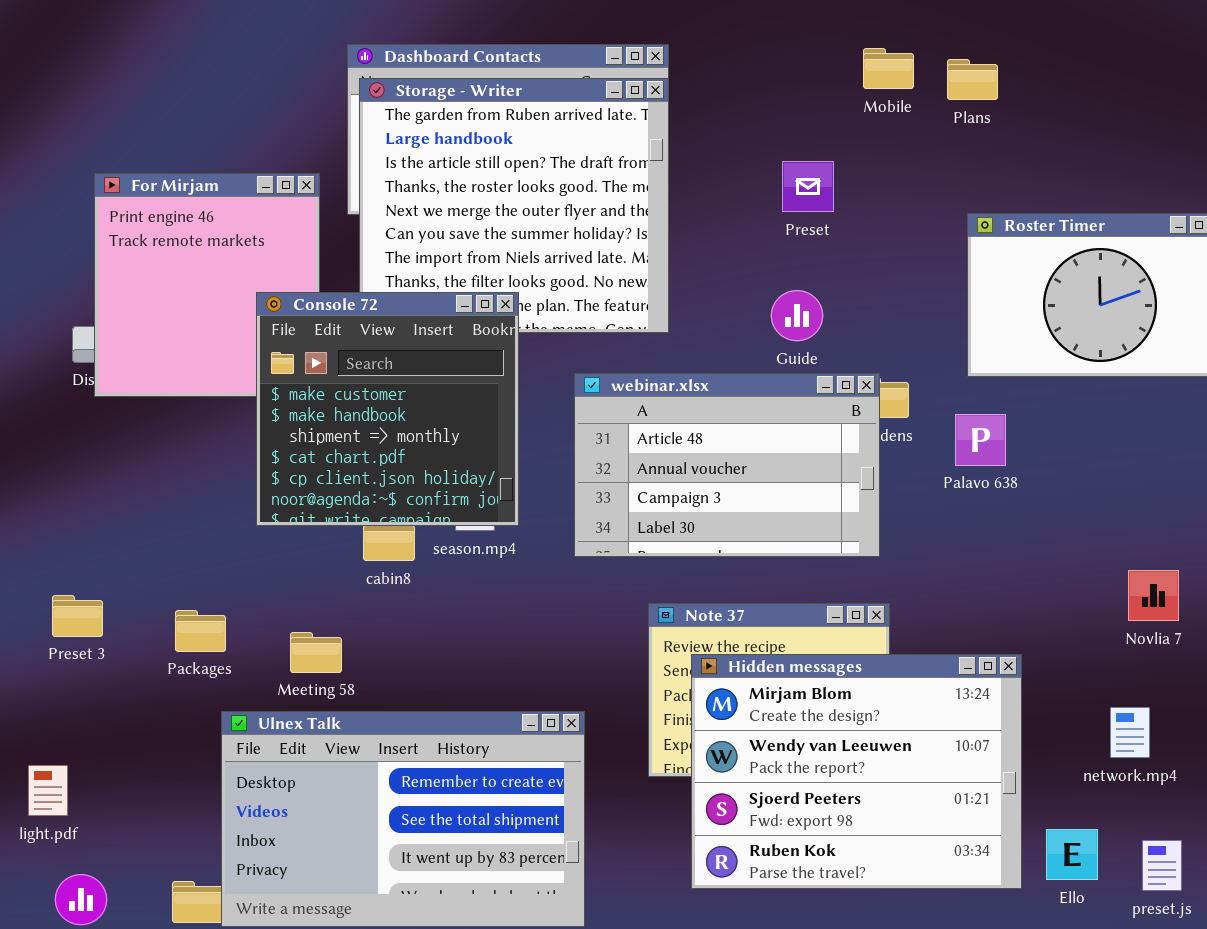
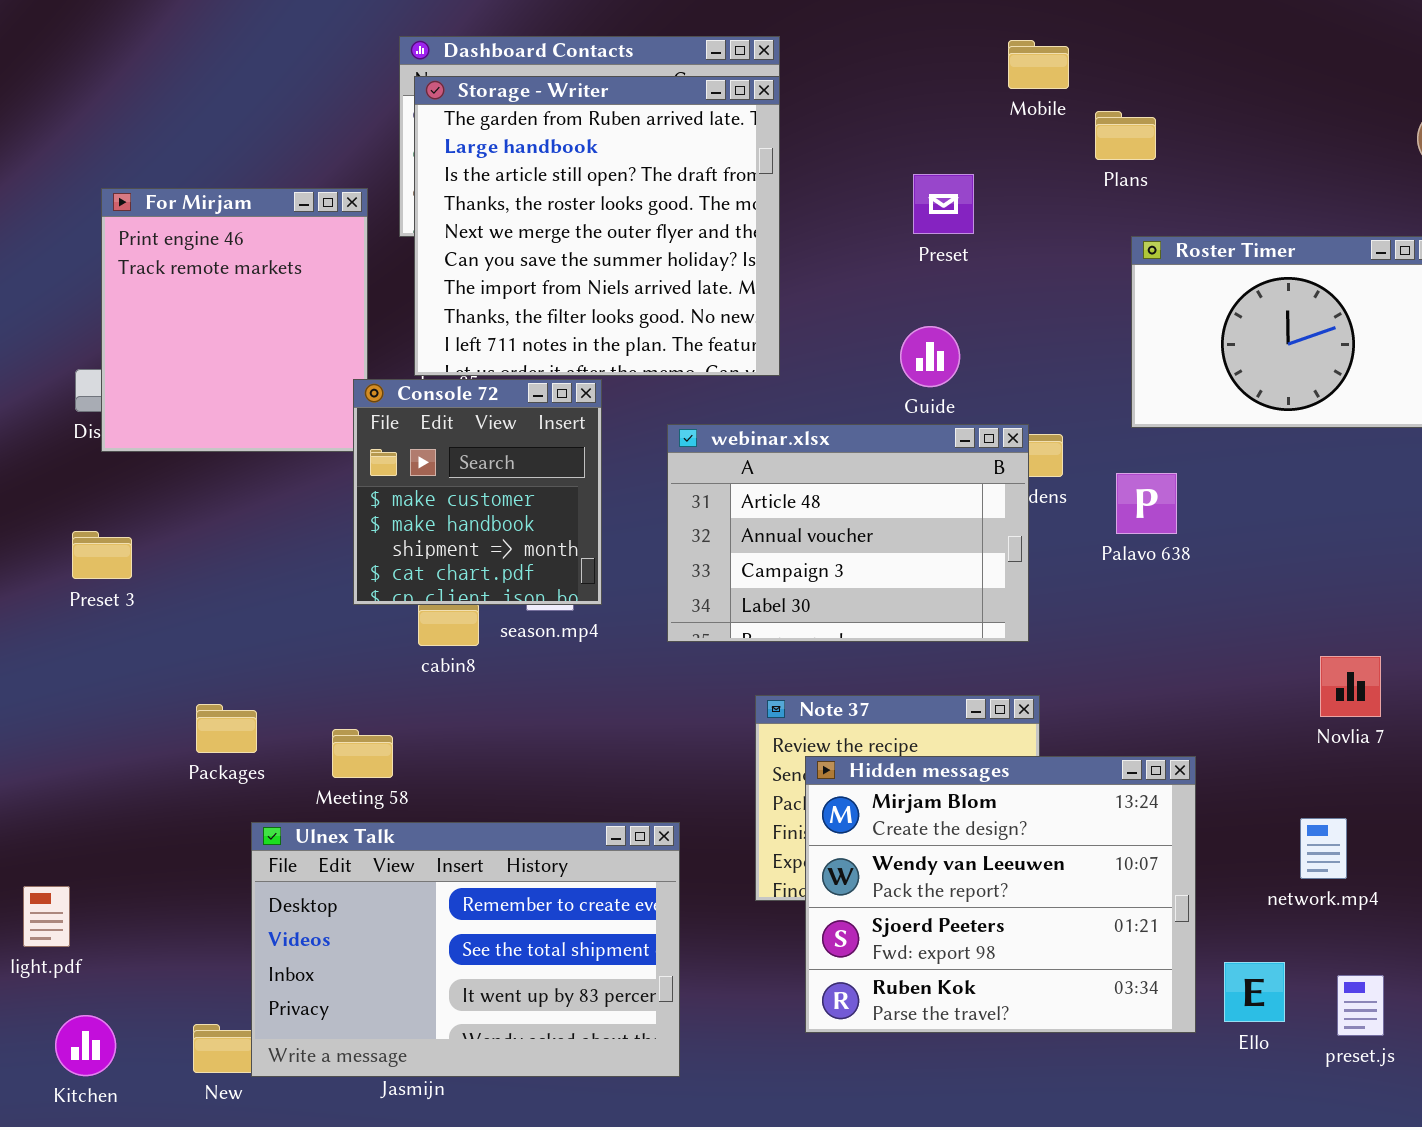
Plans: [947,59,998,100] -> [1095,111,1156,160], moved
Console 72: [256,292,519,526] -> [353,379,602,605], resized
Preset 3: [52,595,103,637] -> [72,531,132,579], moved

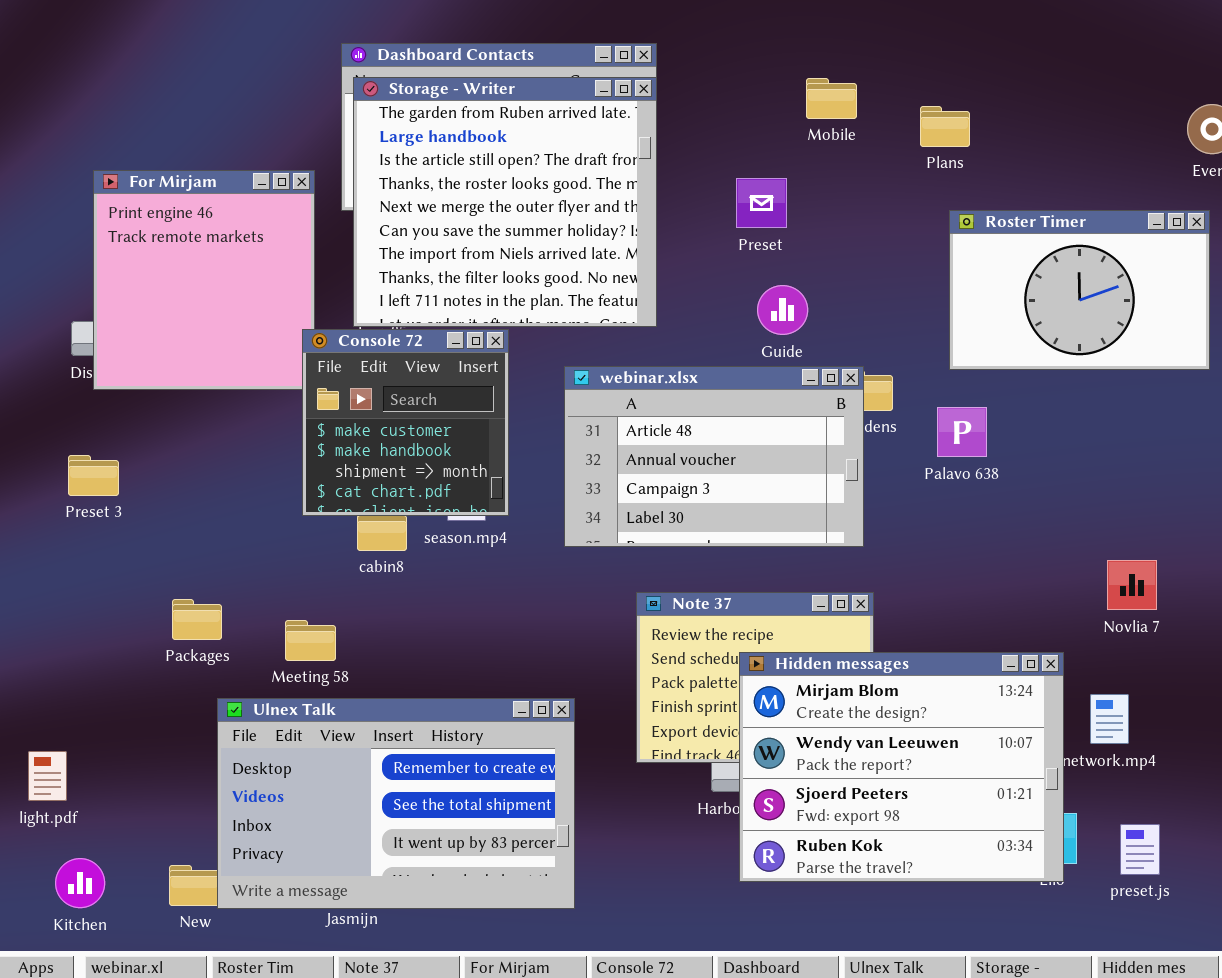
Mobile: [1008,40,1069,89] -> [806,78,857,119], moved
Preset: [913,174,974,234] -> [736,178,787,228], moved
Hidden messages: [805,756,1196,1033] -> [739,652,1064,882], moved

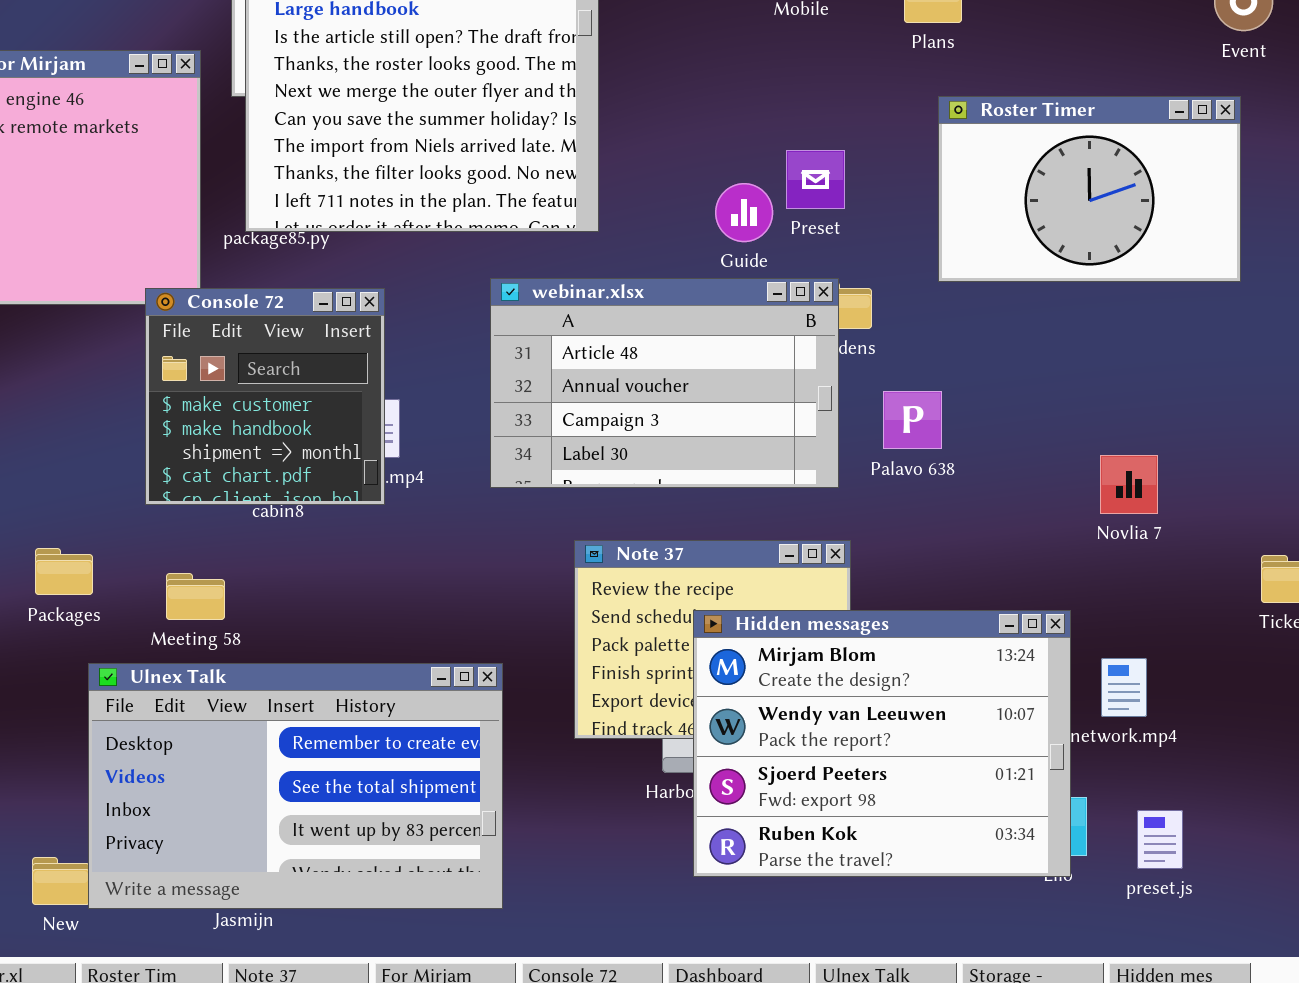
Preset: [736,178,787,228] -> [786,150,845,209], moved
Console 72: [302,329,509,516] -> [145,288,385,505], moved
Palavo 638: [937,407,987,457] -> [883,391,942,449], moved
Novlia 7: [1107,560,1157,610] -> [1100,455,1158,514], moved

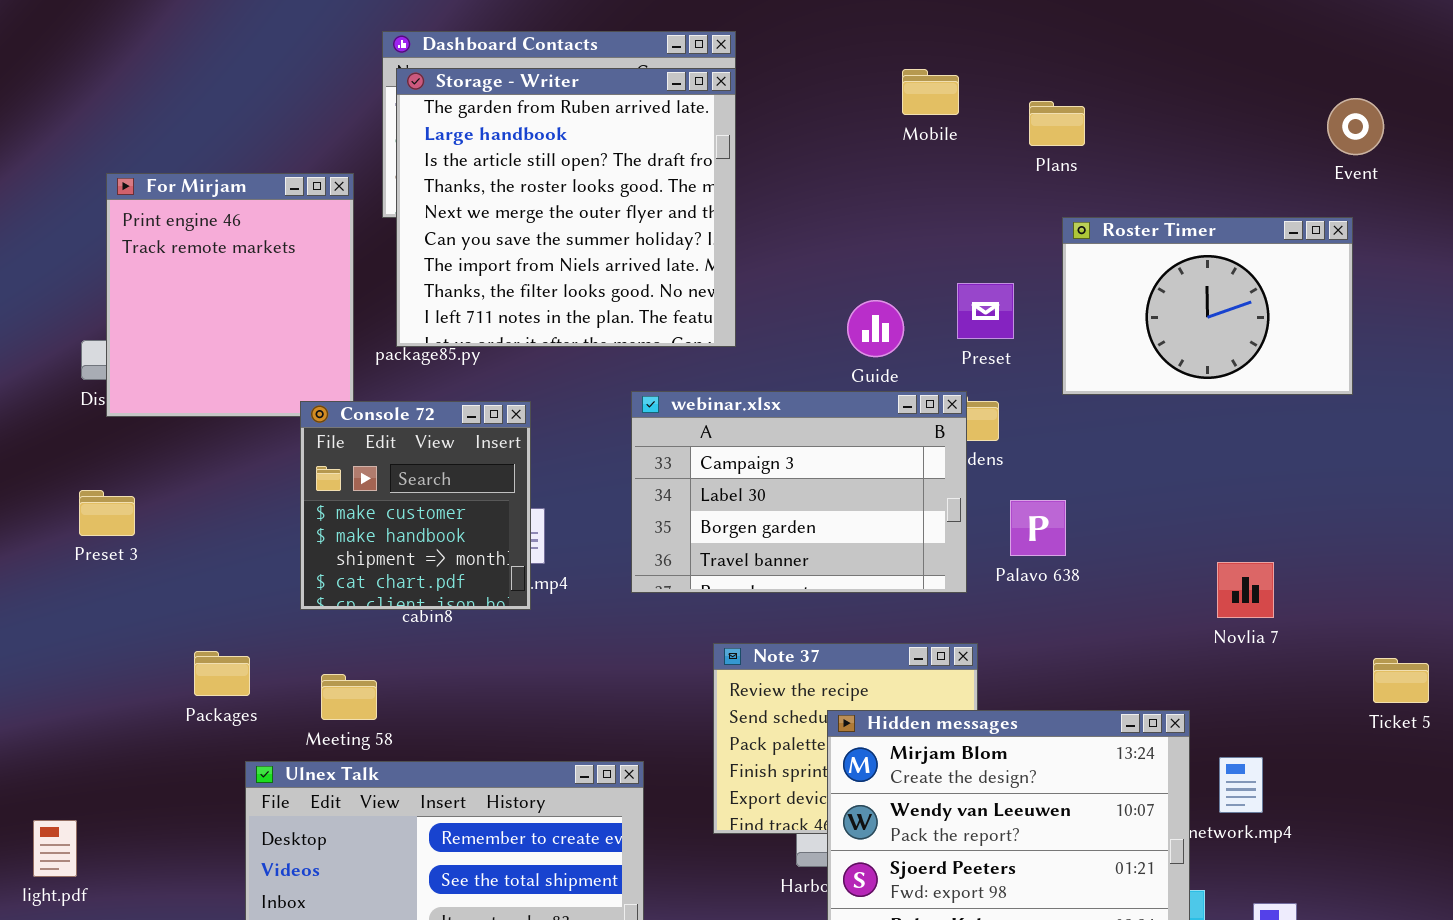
Preset: [786,150,845,209] -> [957,283,1014,339], moved
webinar.xlsx: [490,278,839,488] -> [631,391,967,593], scrolled down 2 rows

